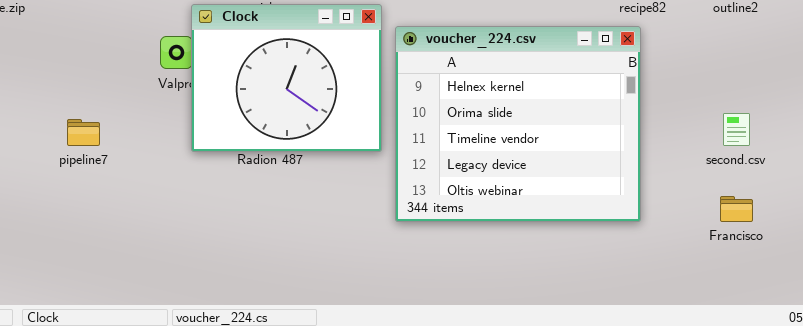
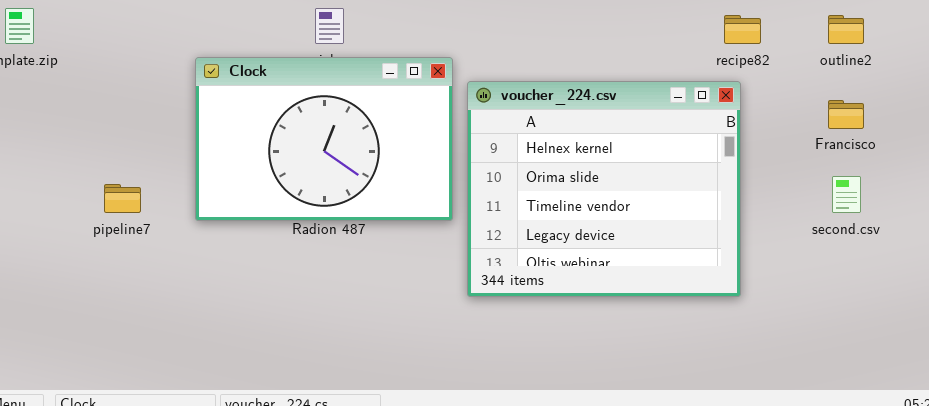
Clock: [191,4,382,152] -> [195,57,453,221], resized
Francisco: [720,196,753,222] -> [828,100,864,129], moved

